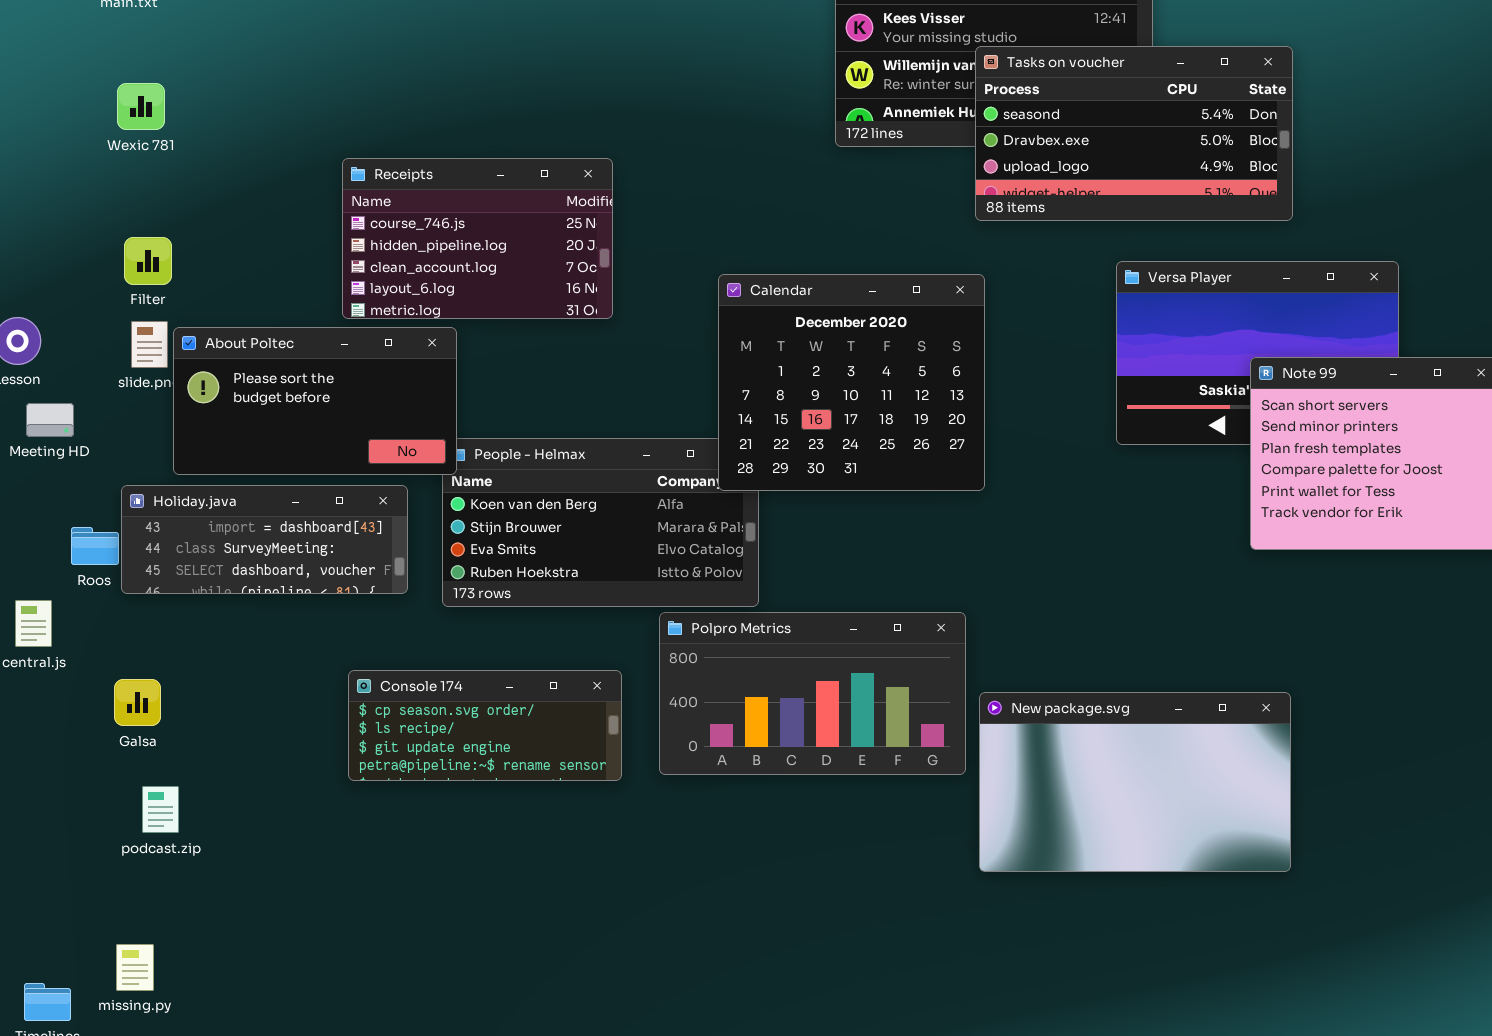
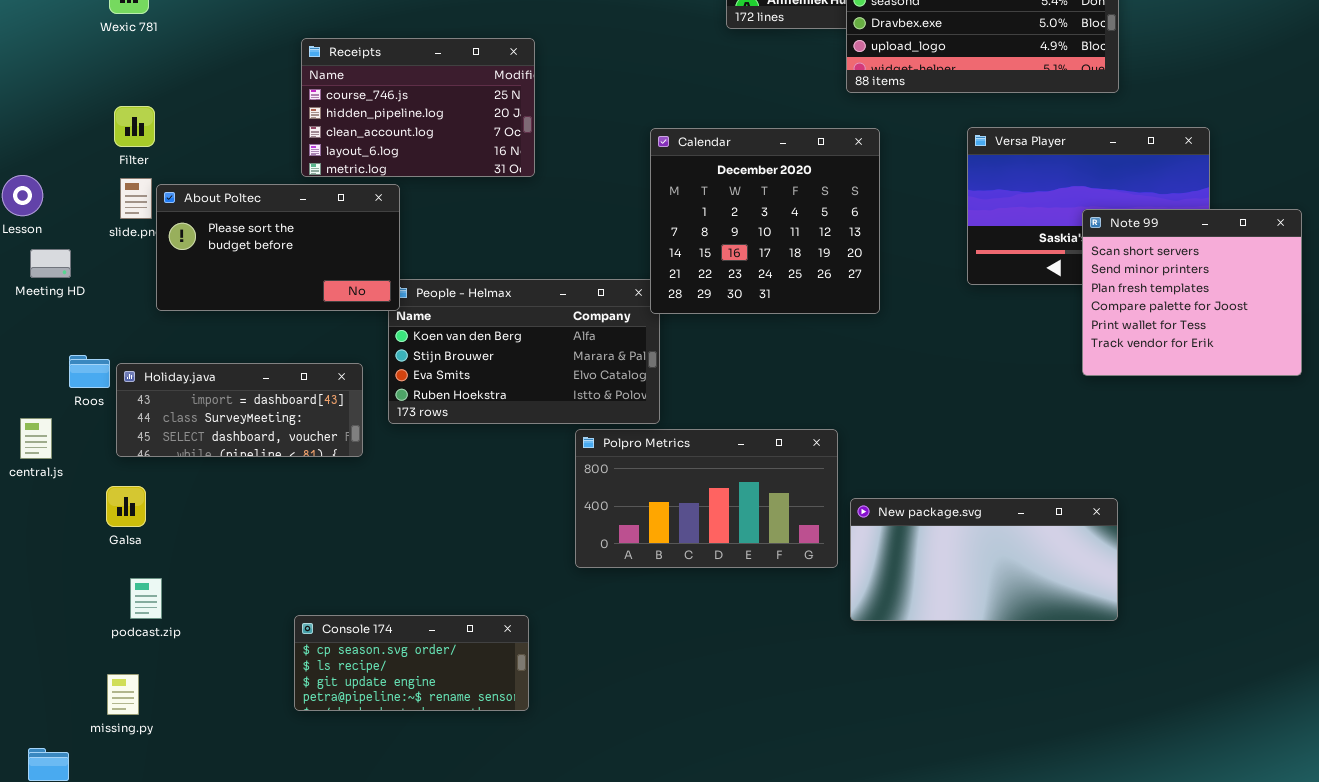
Calendar: [718,274,985,491] -> [650,128,880,314], moved
Holiday.java: [121,485,408,594] -> [116,363,363,457], moved
Console 174: [348,670,622,781] -> [294,615,529,711], moved
New package.svg: [979,692,1291,872] -> [850,498,1118,621], resized
missing.py: [116,944,154,991] -> [107,674,139,715], moved

